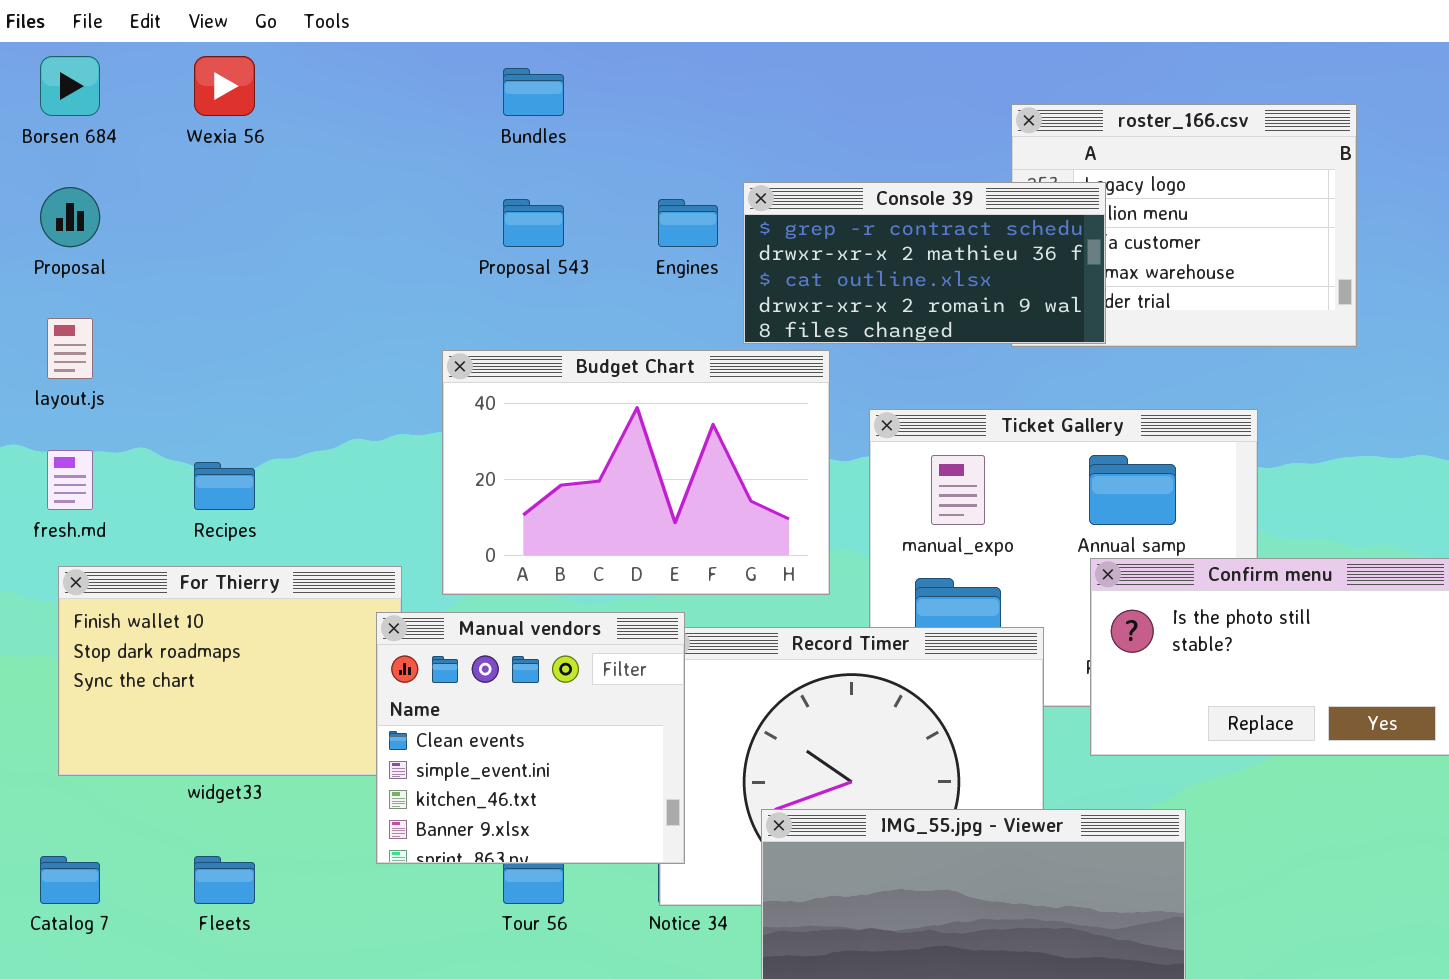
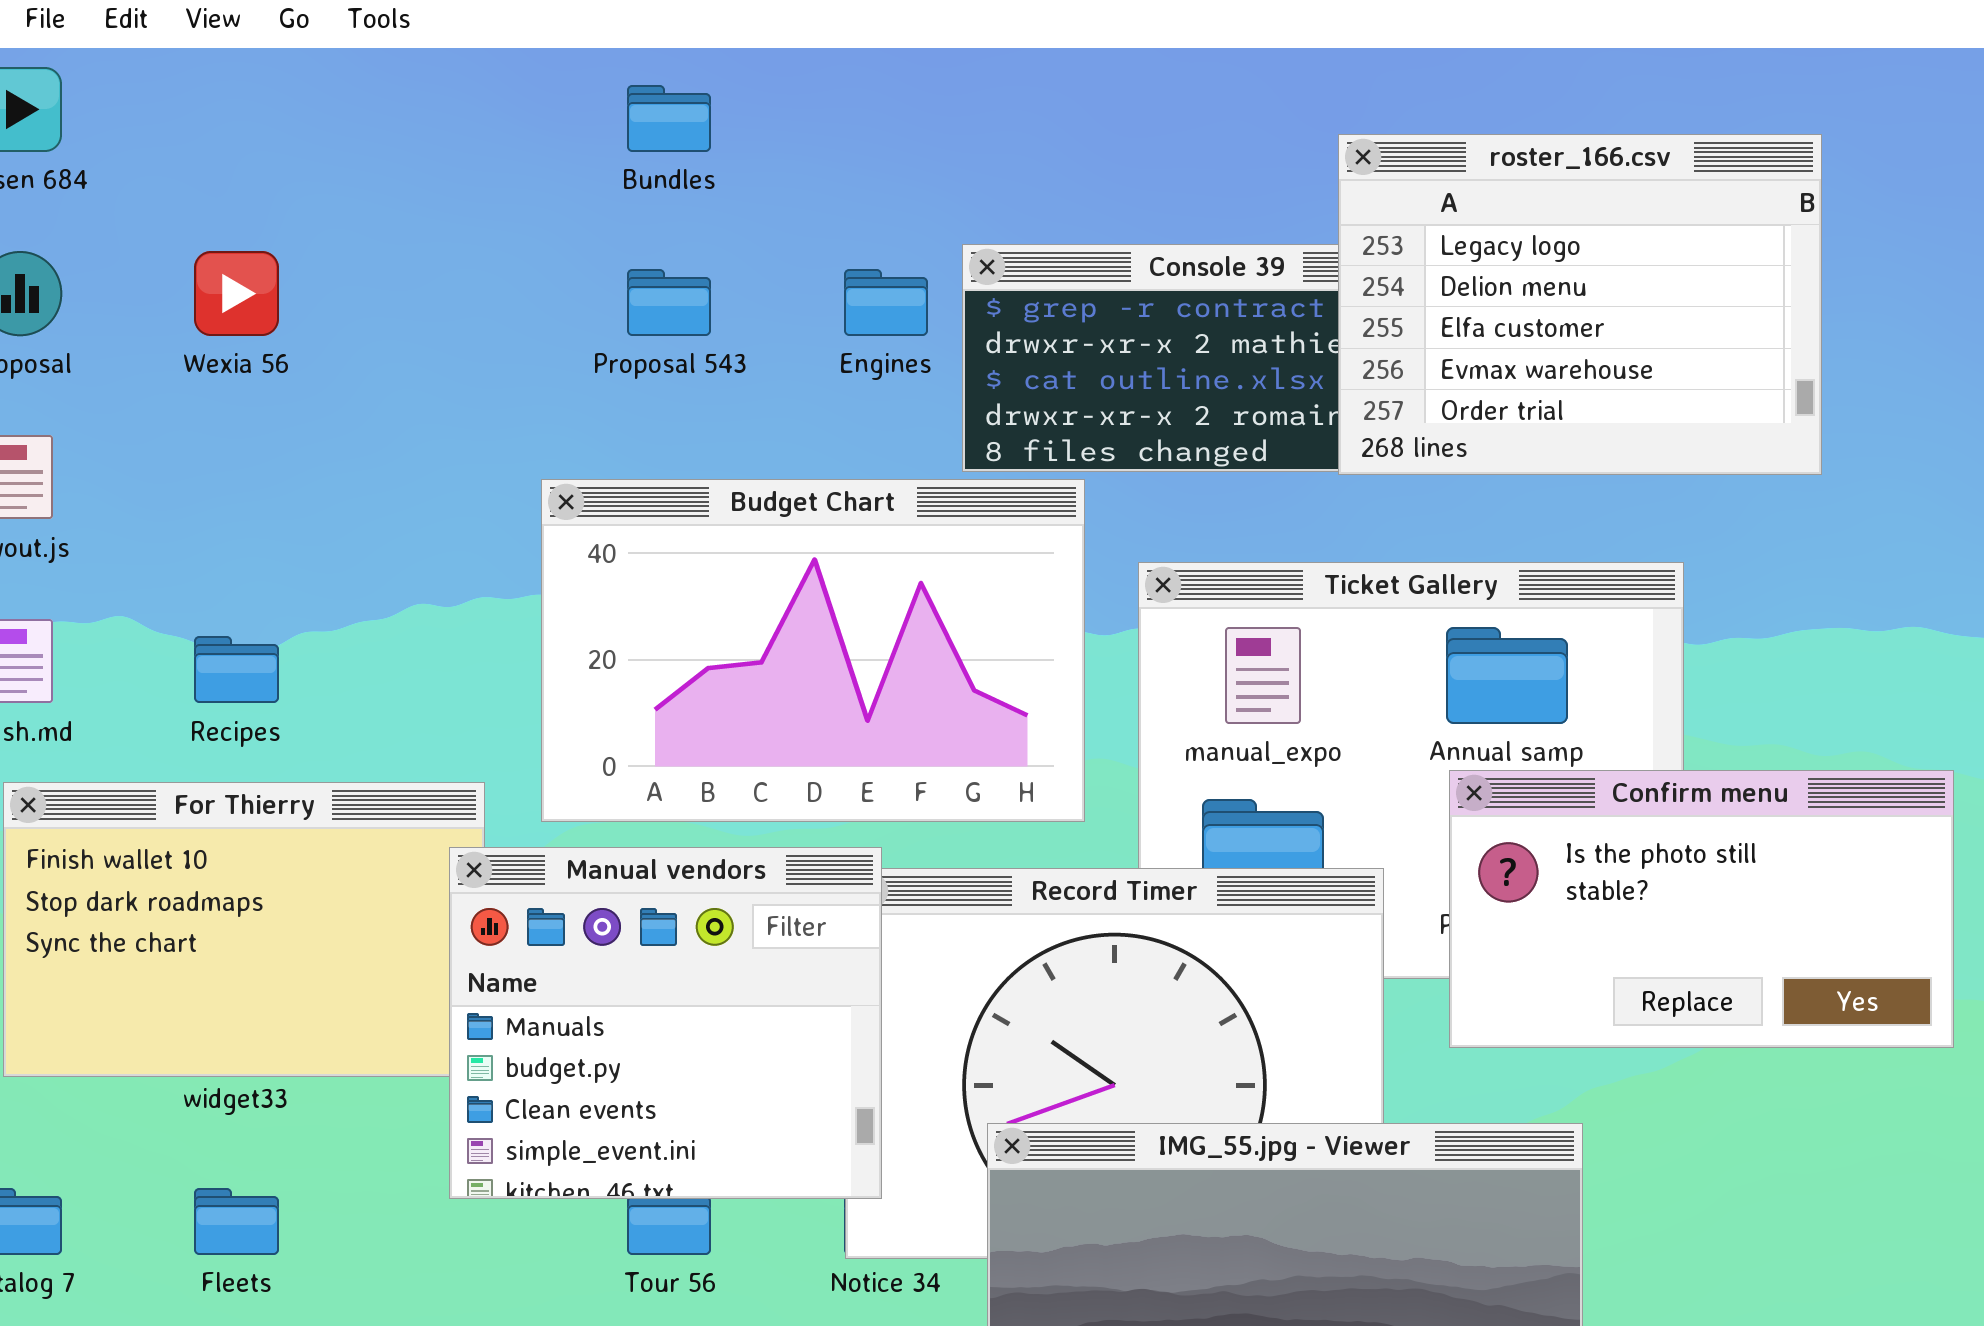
Wexia 56: [194,56,255,116] -> [194,251,279,336], moved
roster_166.csv: [1011,104,1357,347] -> [1338,134,1822,475], raised
Manual vendors: [376,612,685,864] -> [449,847,882,1199], scrolled up 2 rows

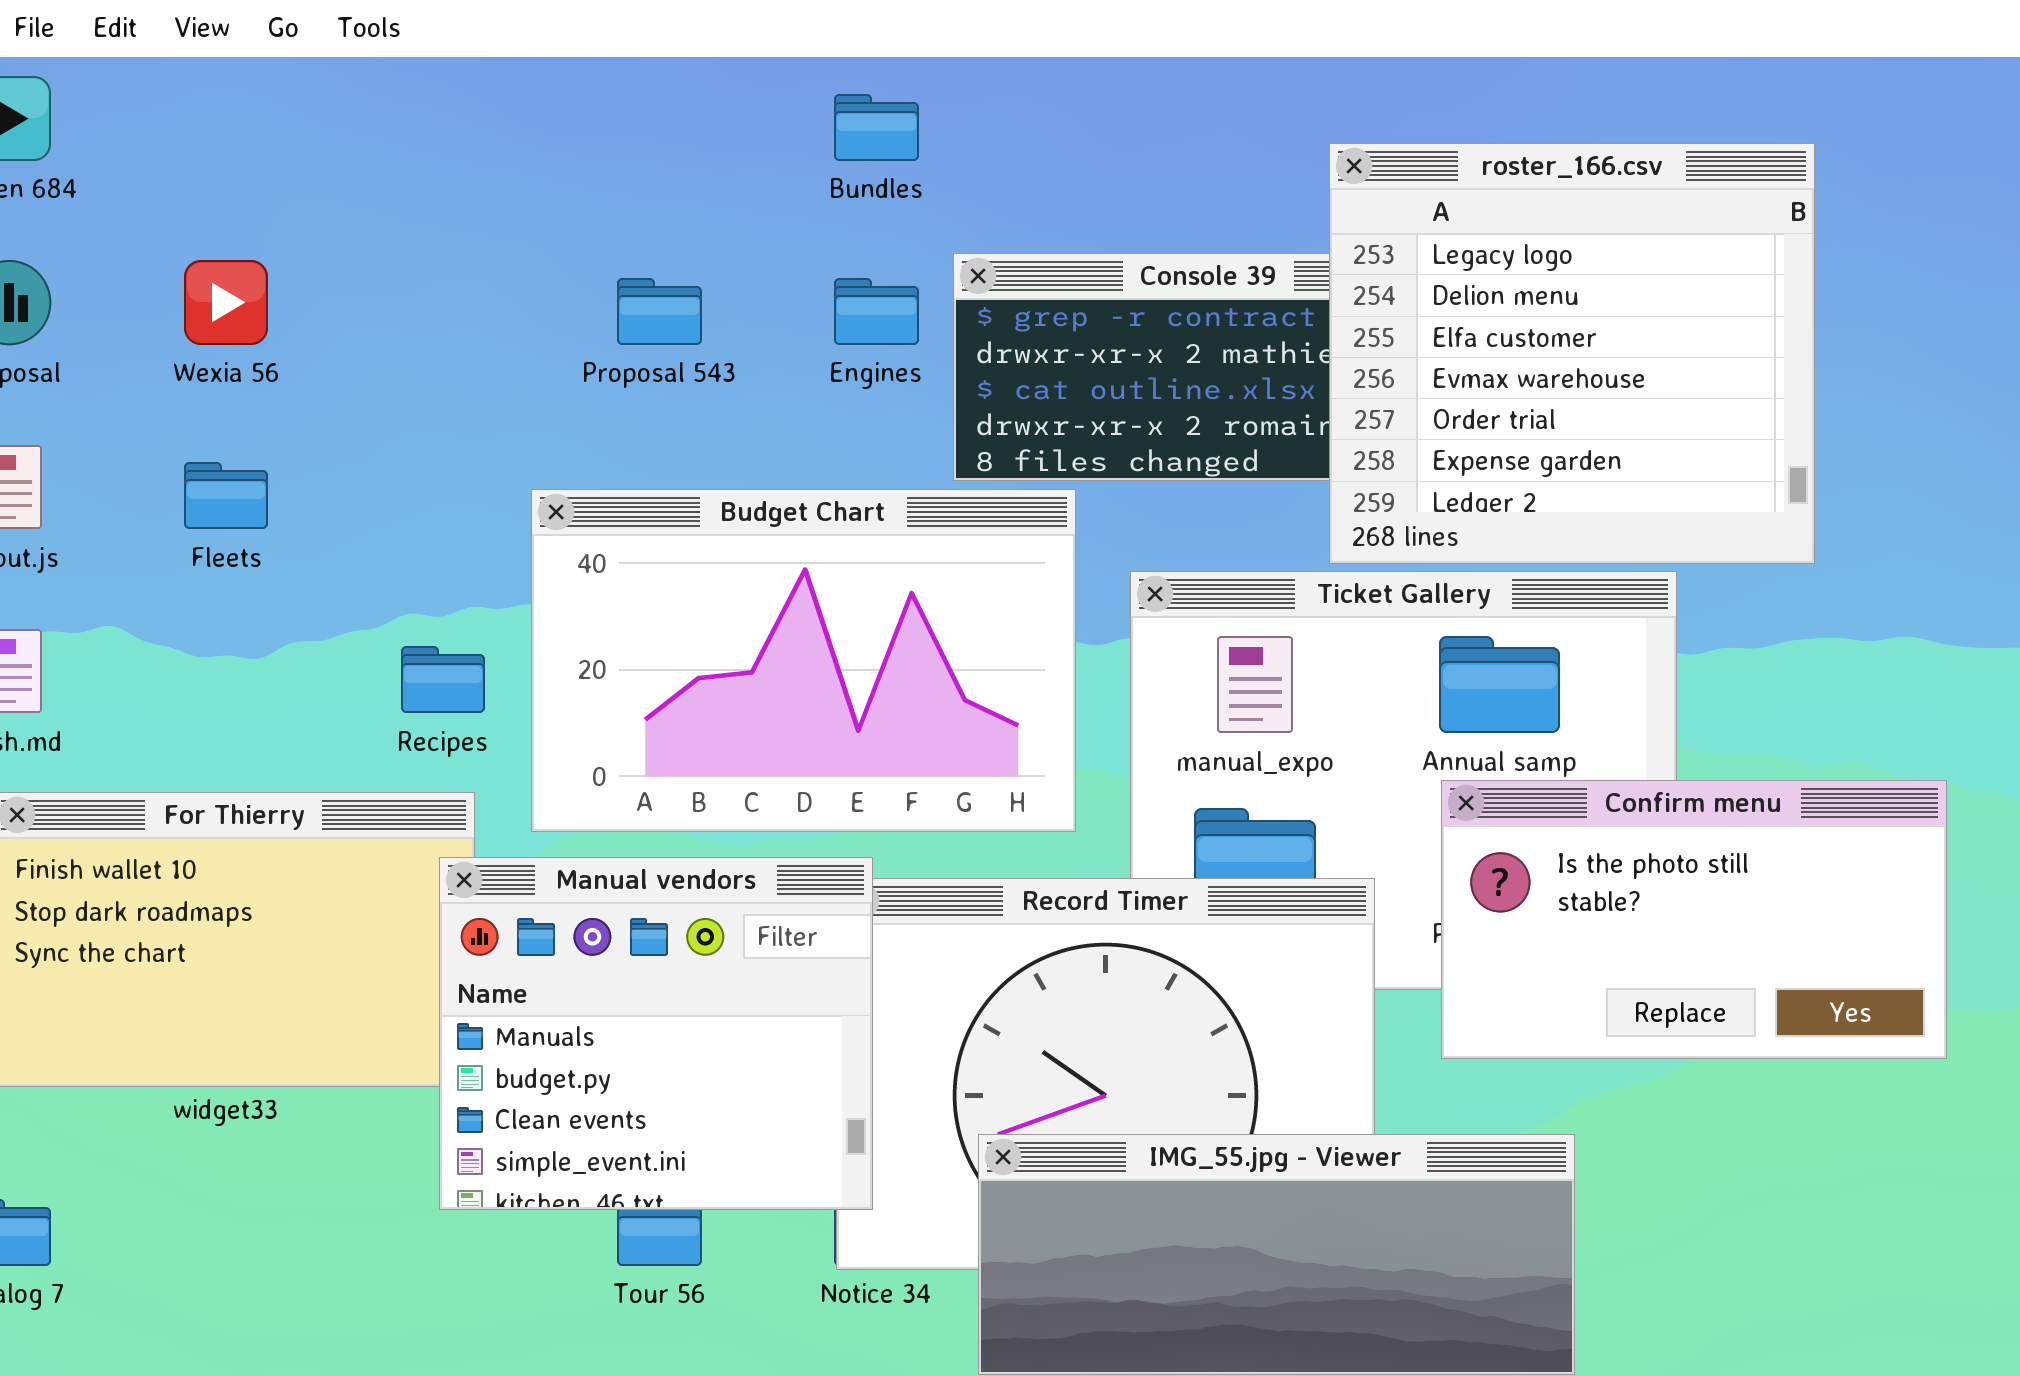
Bundles: [627,85,711,152] -> [834,94,919,161], moved
roster_166.csv: [1338,134,1822,475] -> [1329,143,1815,564], resized
Recipes: [194,636,279,703] -> [401,646,485,713], moved
Fleets: [194,1188,279,1255] -> [184,462,268,529], moved

